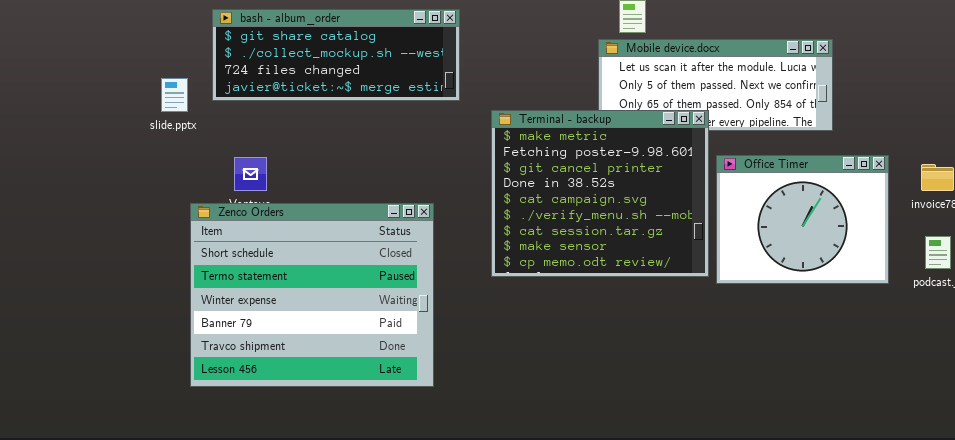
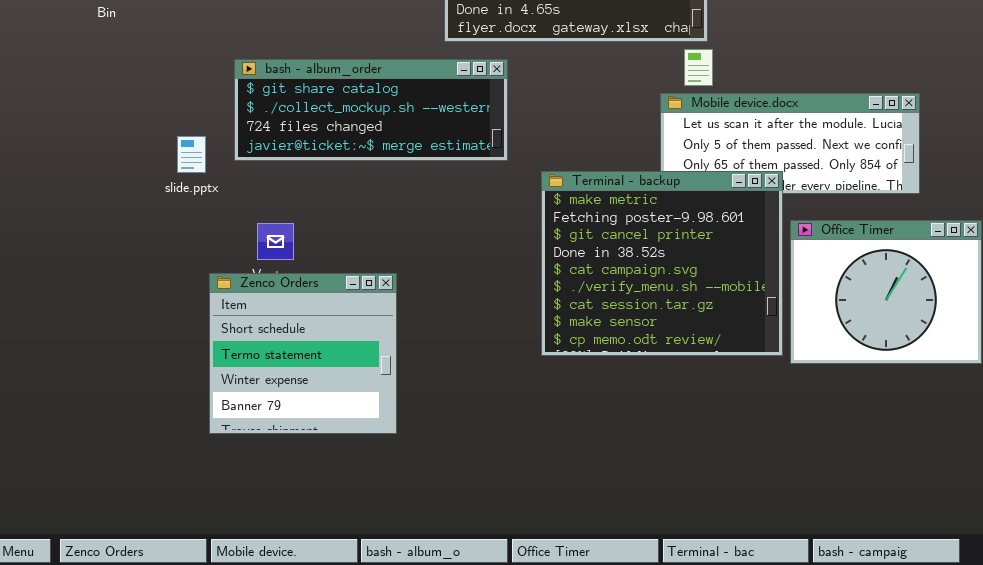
Zenco Orders: [190,203,434,387] -> [209,273,397,434], resized

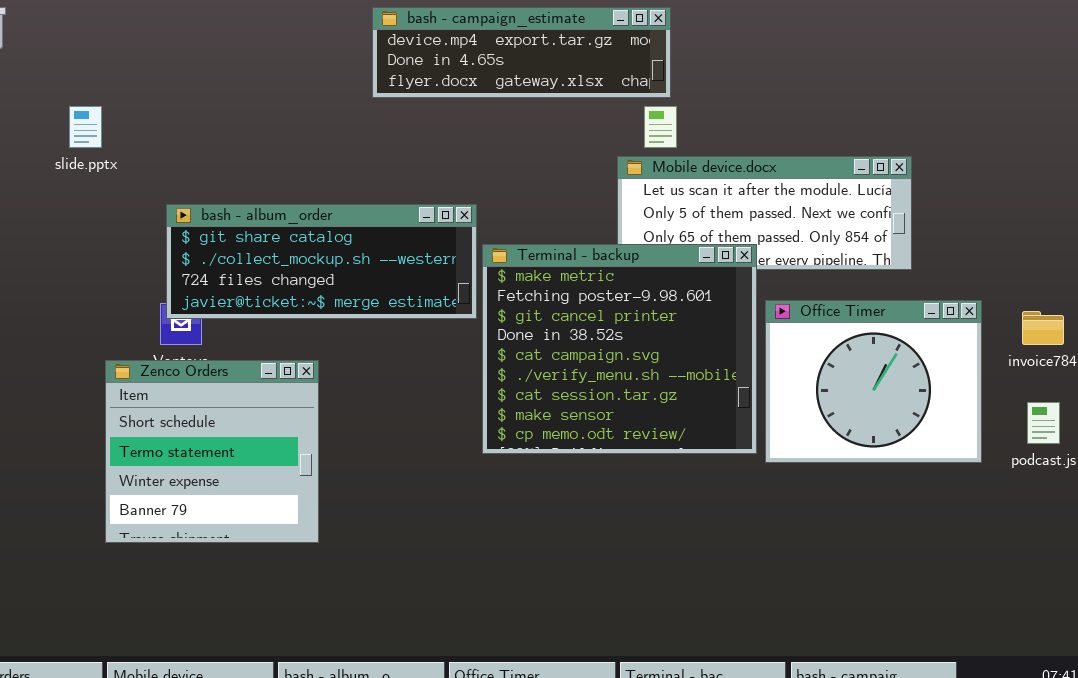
bash - album_order: [234,59,508,161] -> [166,204,477,319], moved
slide.pptx: [177,136,206,173] -> [69,106,102,148], moved

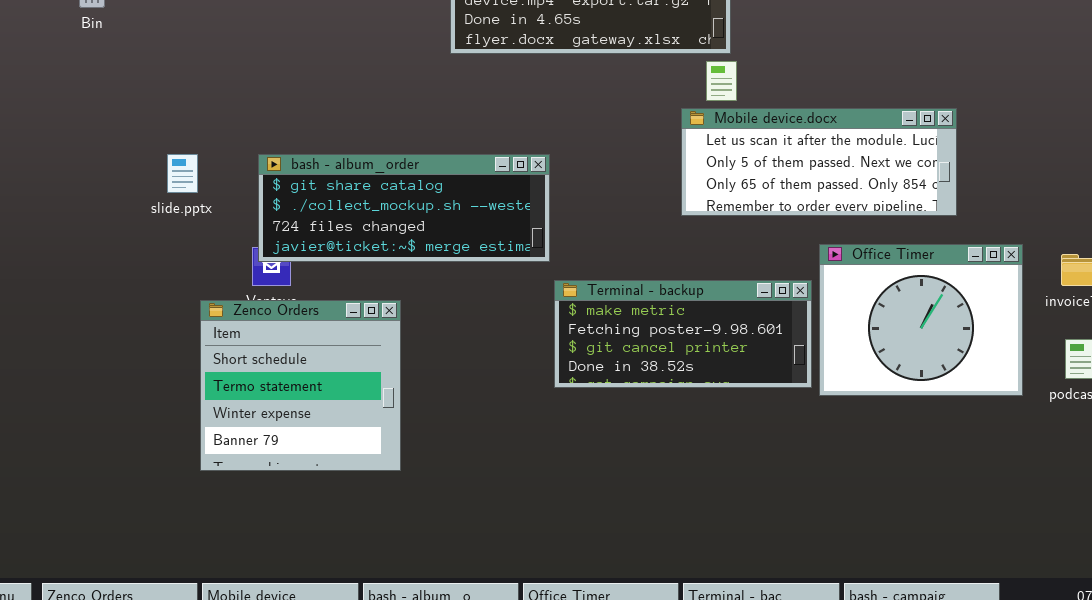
slide.pptx: [69,106,102,148] -> [167,154,198,193], moved
Terminal - backup: [482,244,757,454] -> [554,280,812,388], resized

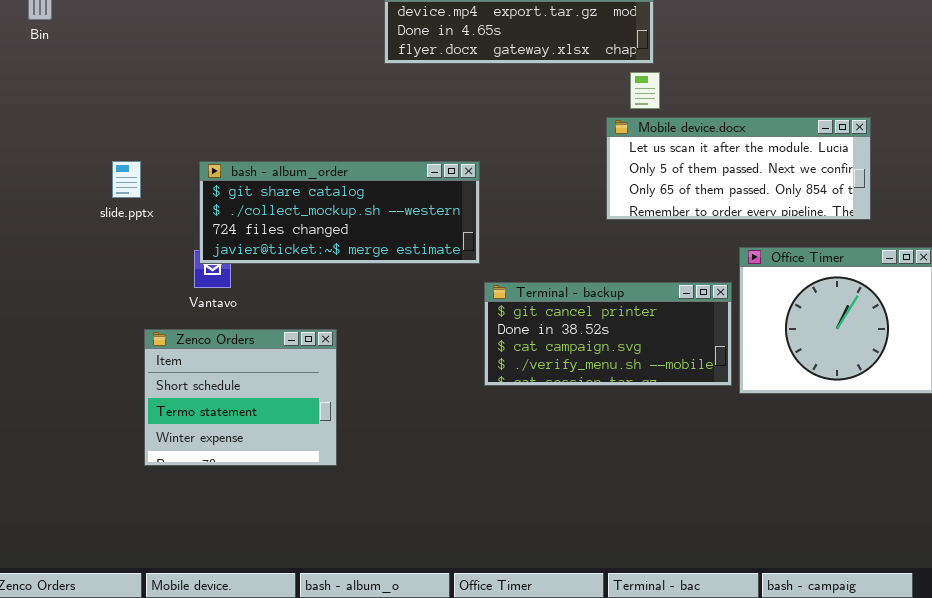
Terminal - backup: [554,280,812,388] -> [484,282,732,386], scrolled down 2 rows
Zenco Orders: [200,300,401,471] -> [144,329,337,466], resized

